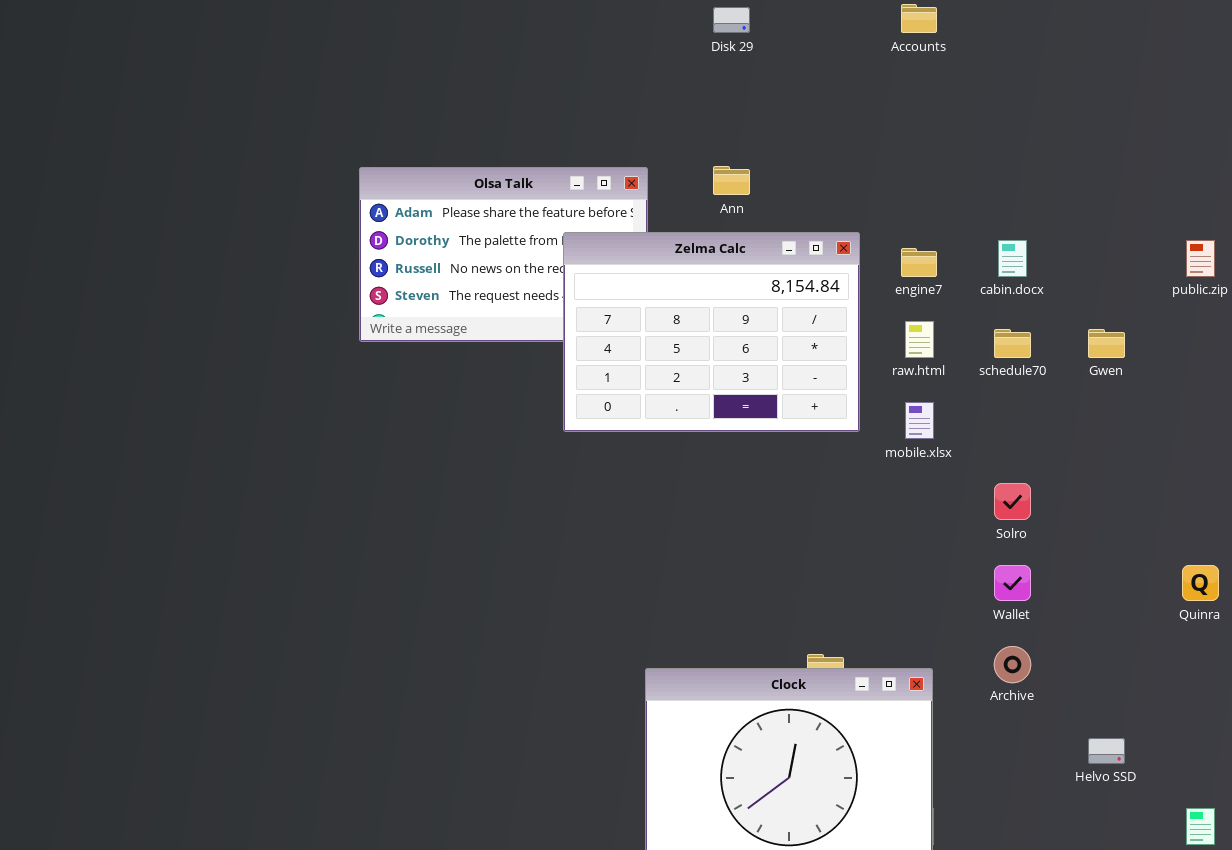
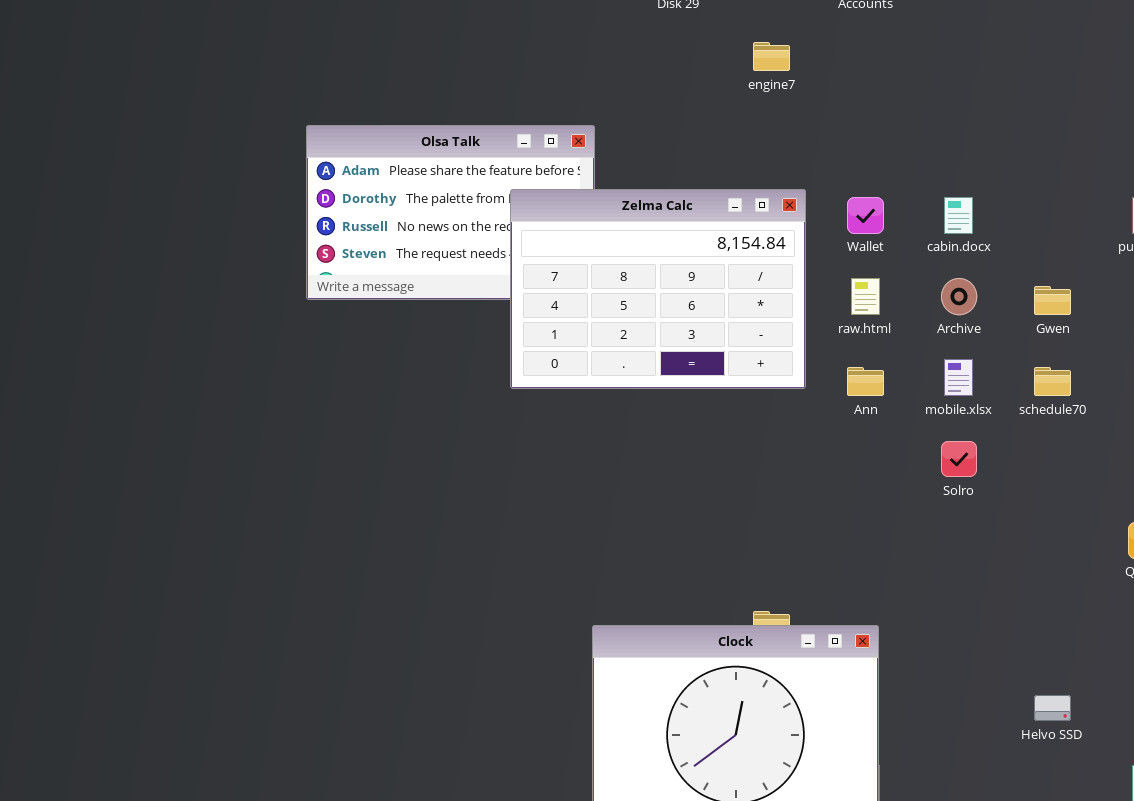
Ann: [713,166,750,195] -> [847,367,884,396], moved
engine7: [901,248,937,277] -> [753,42,790,71], moved
schedule70: [994,329,1031,358] -> [1034,367,1071,396], moved
mobile.xlsx: [905,402,934,439] -> [944,359,973,396], moved
Wallet: [994,565,1031,601] -> [847,197,884,234], moved
Archive: [994,646,1031,683] -> [941,278,977,315], moved

